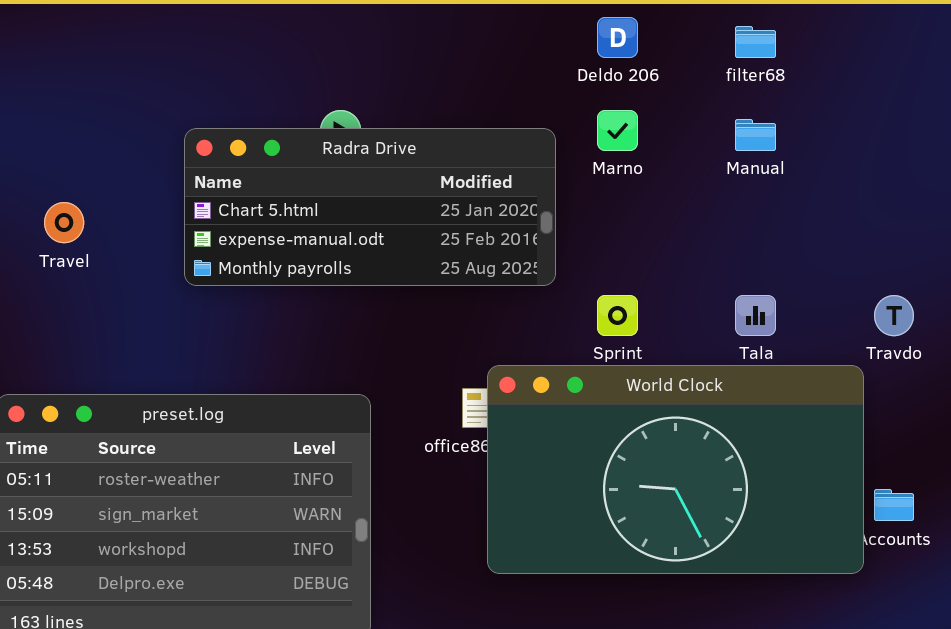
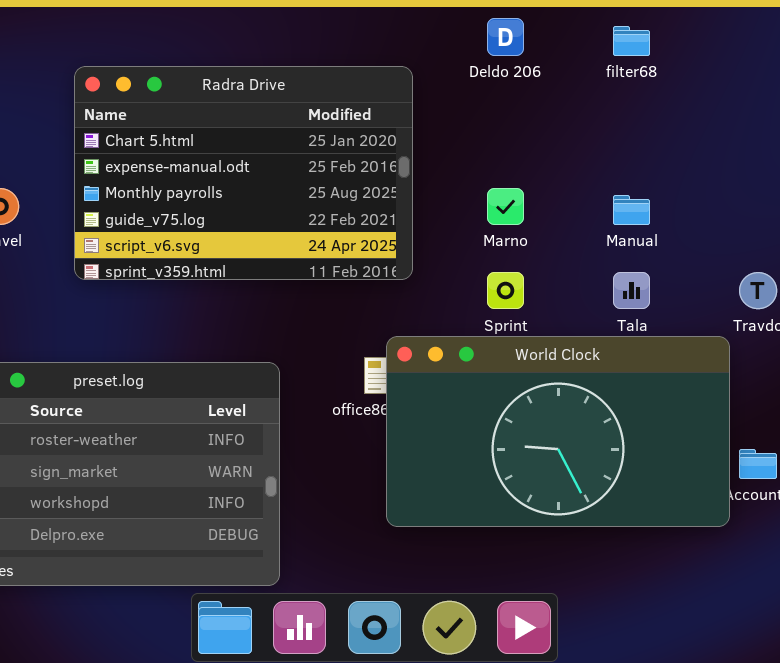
Marno: [597,110,638,151] -> [487,188,524,225], moved
Manual: [735,119,776,151] -> [613,195,650,225], moved
Radra Drive: [184,128,556,286] -> [74,66,413,280], moved, resized

